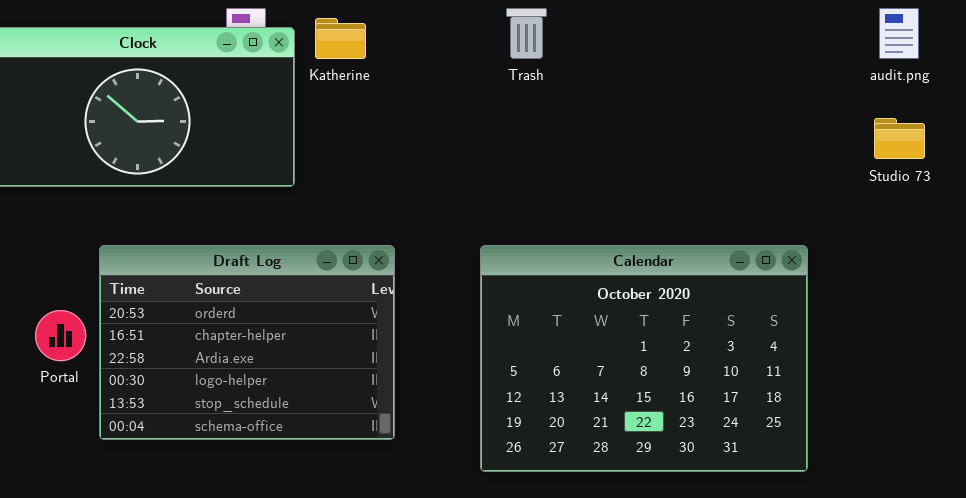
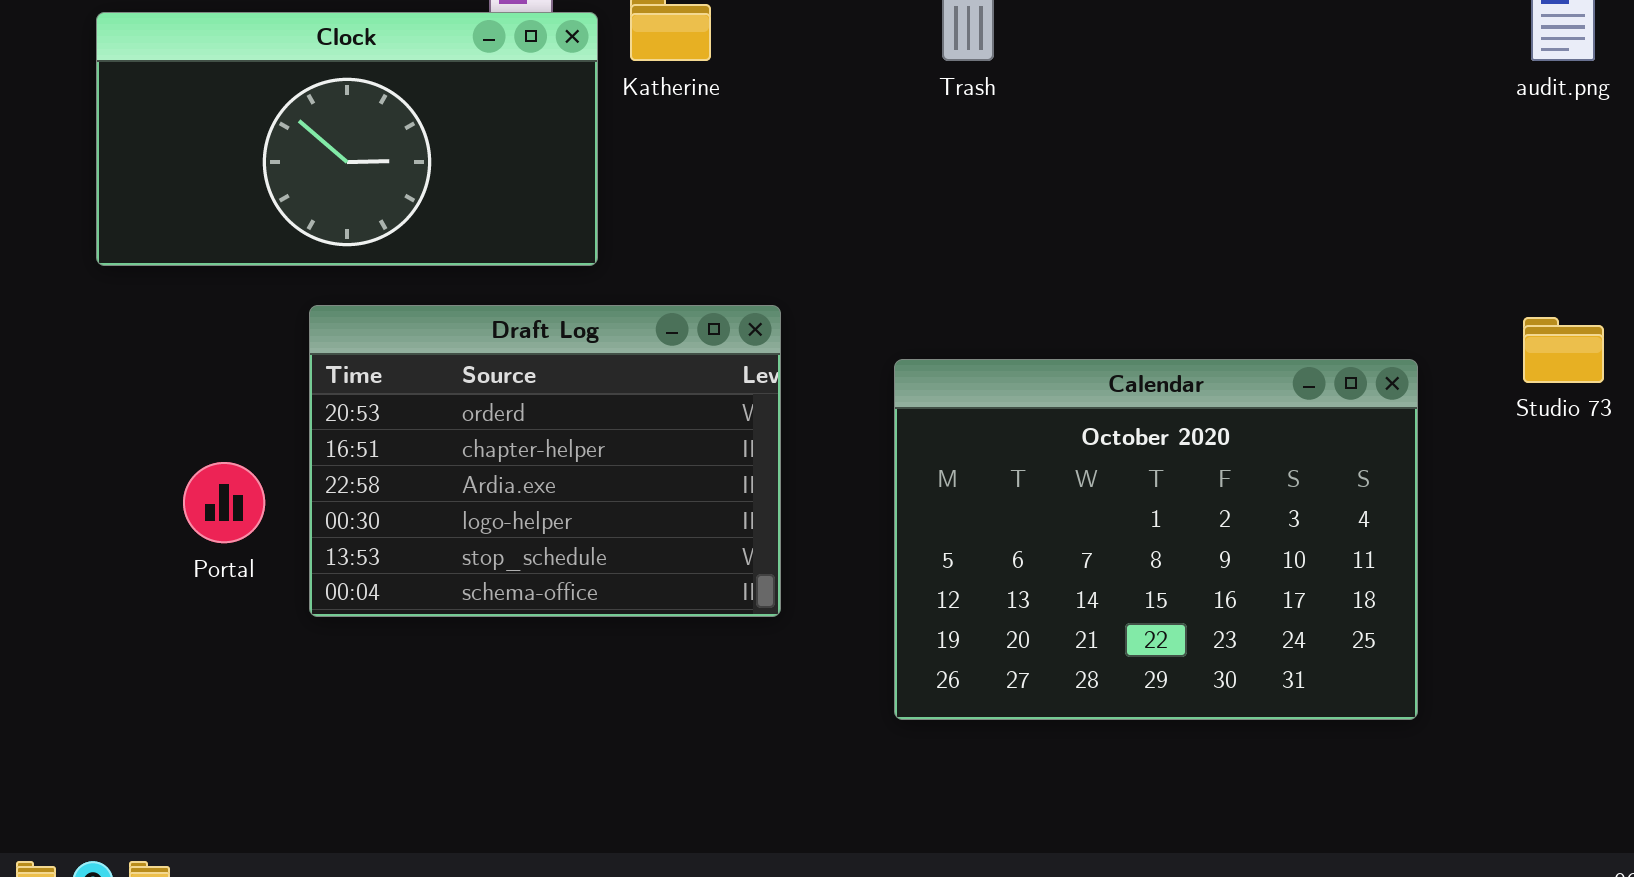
Studio 73: [874,118,925,159] -> [1523,317,1604,383], moved
Draft Log: [99,245,395,440] -> [309,305,781,617], moved

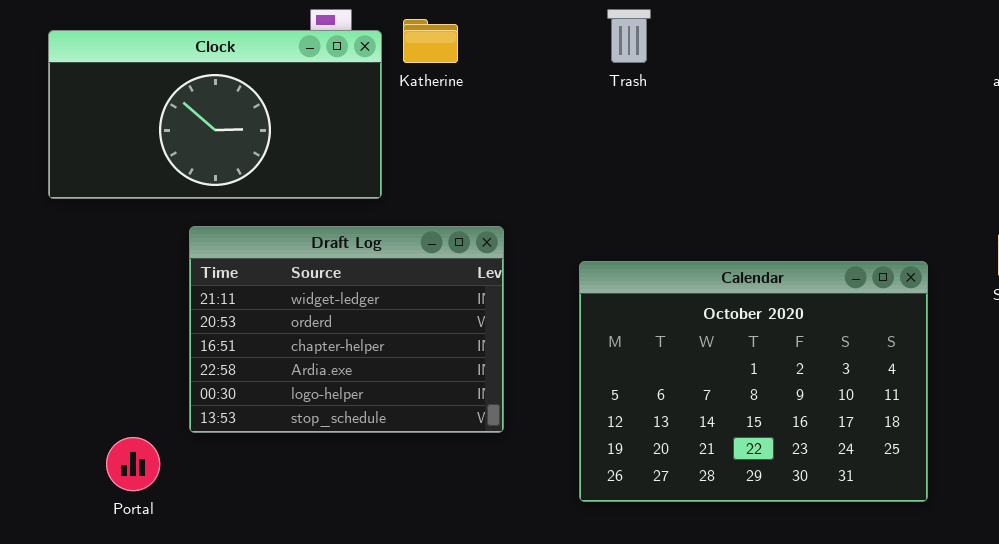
Draft Log: [309,305,781,617] -> [189,226,504,433], scrolled up 1 row
Portal: [183,462,265,543] -> [106,437,160,491], moved

